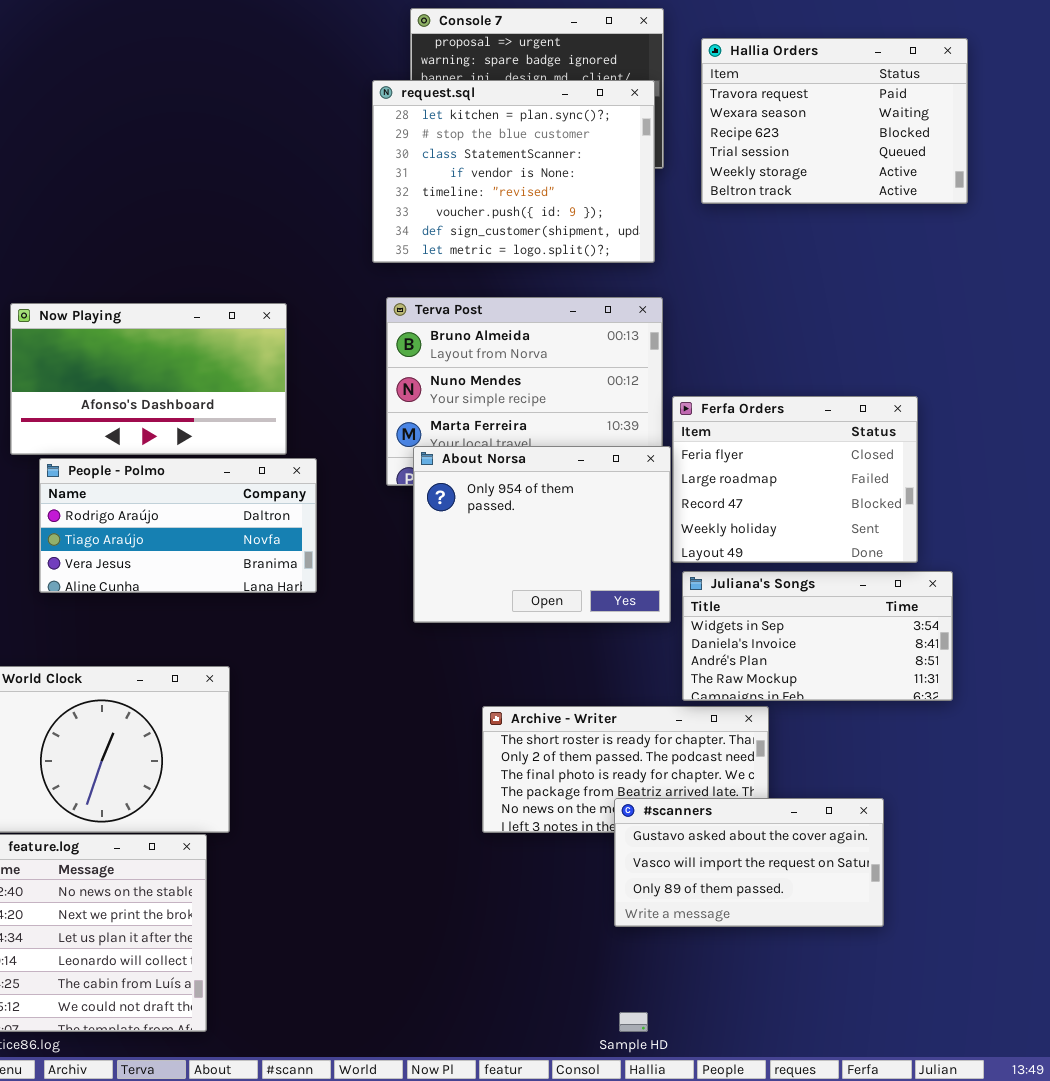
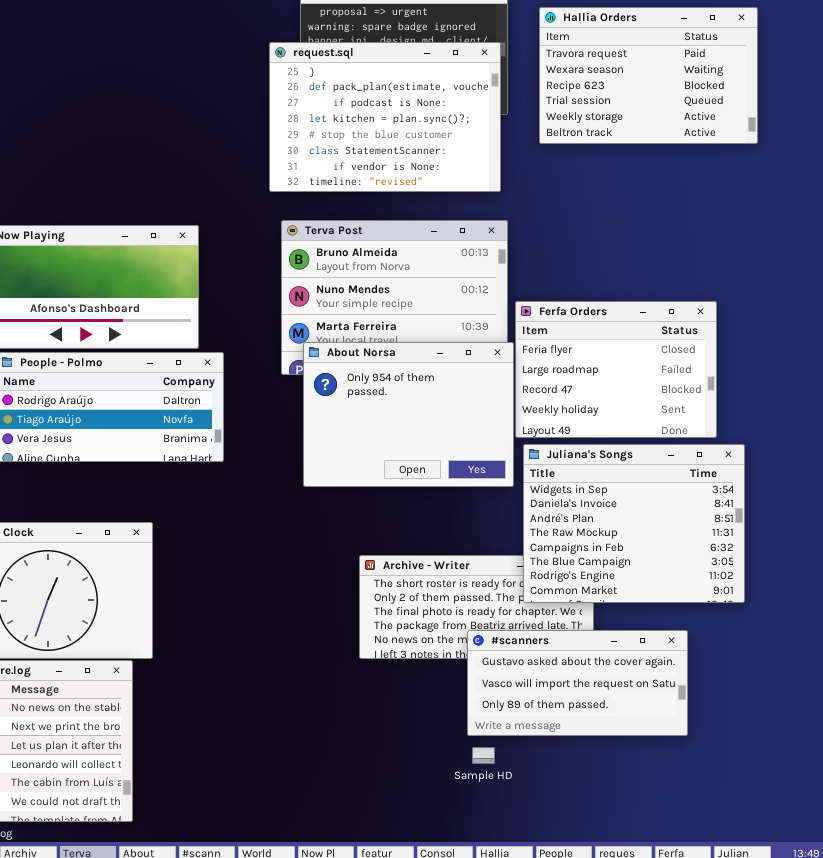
request.sql: [372,80,655,263] -> [269,42,501,192], scrolled up 3 rows
Juliana's Songs: [682,571,953,701] -> [523,444,745,603], resized
Sample HD: [619,1012,648,1032] -> [472,747,495,764], moved

